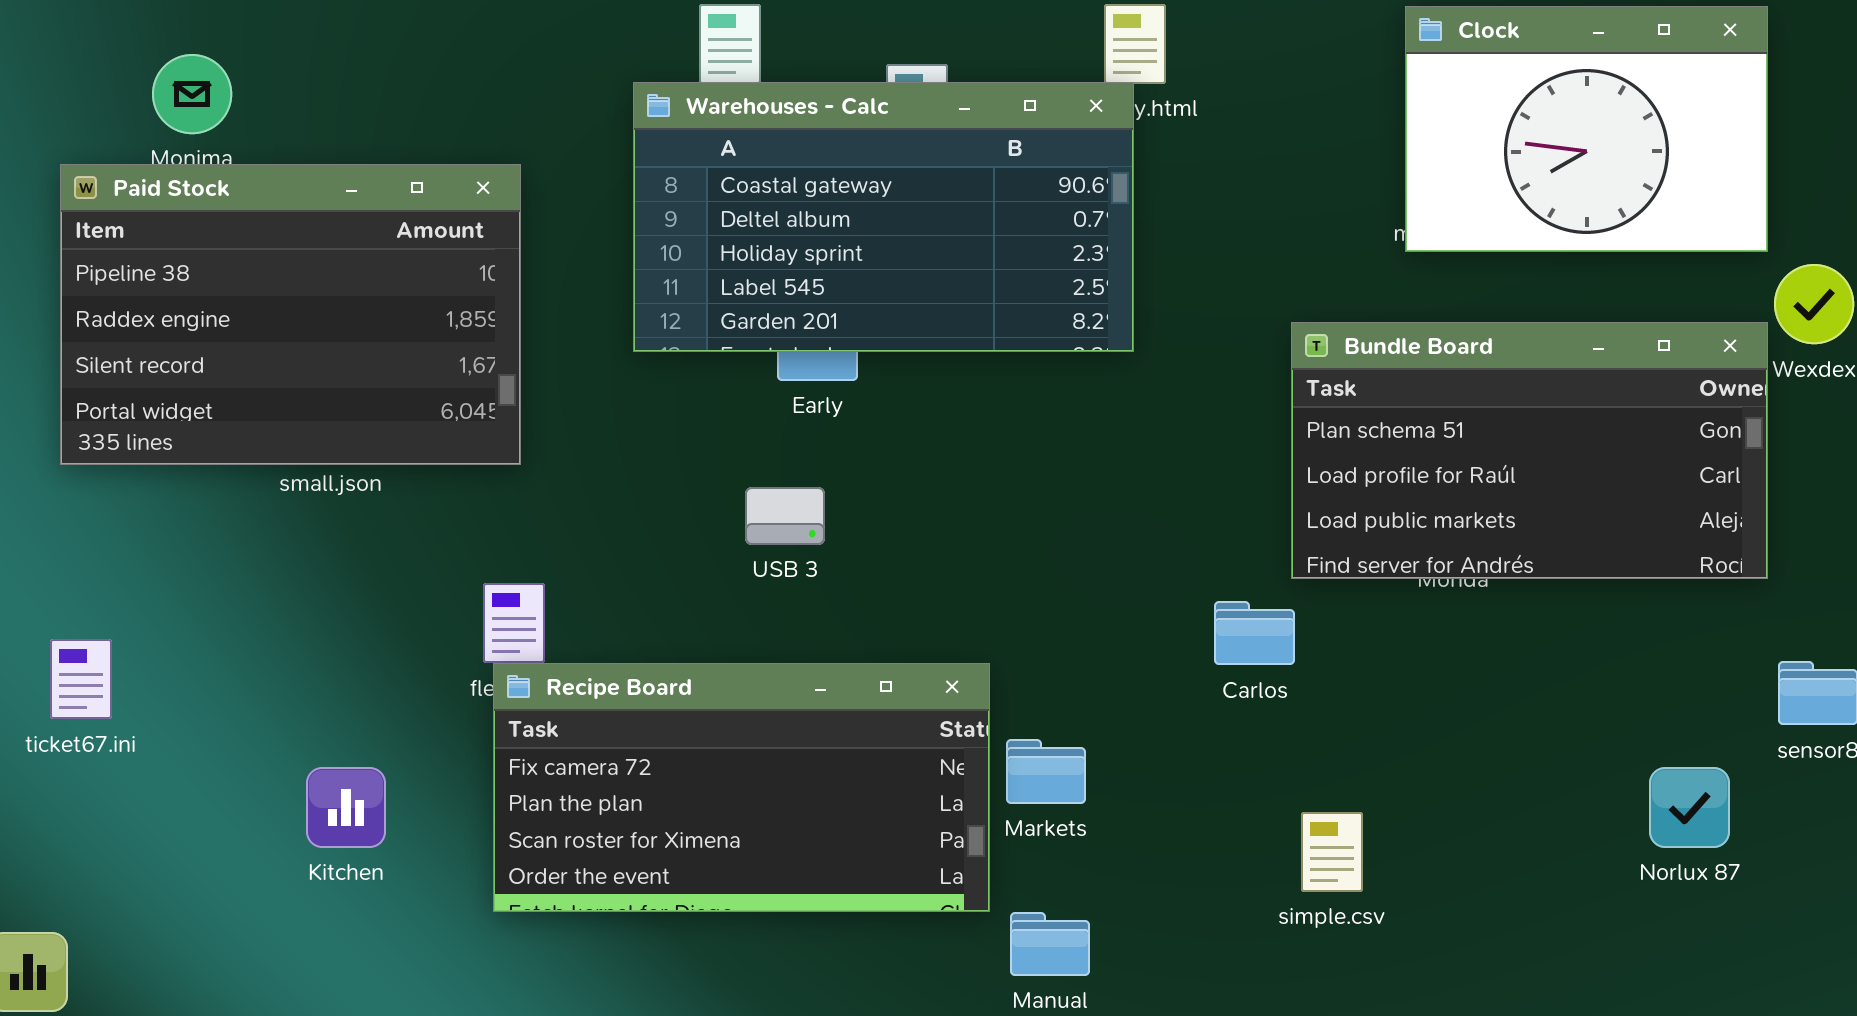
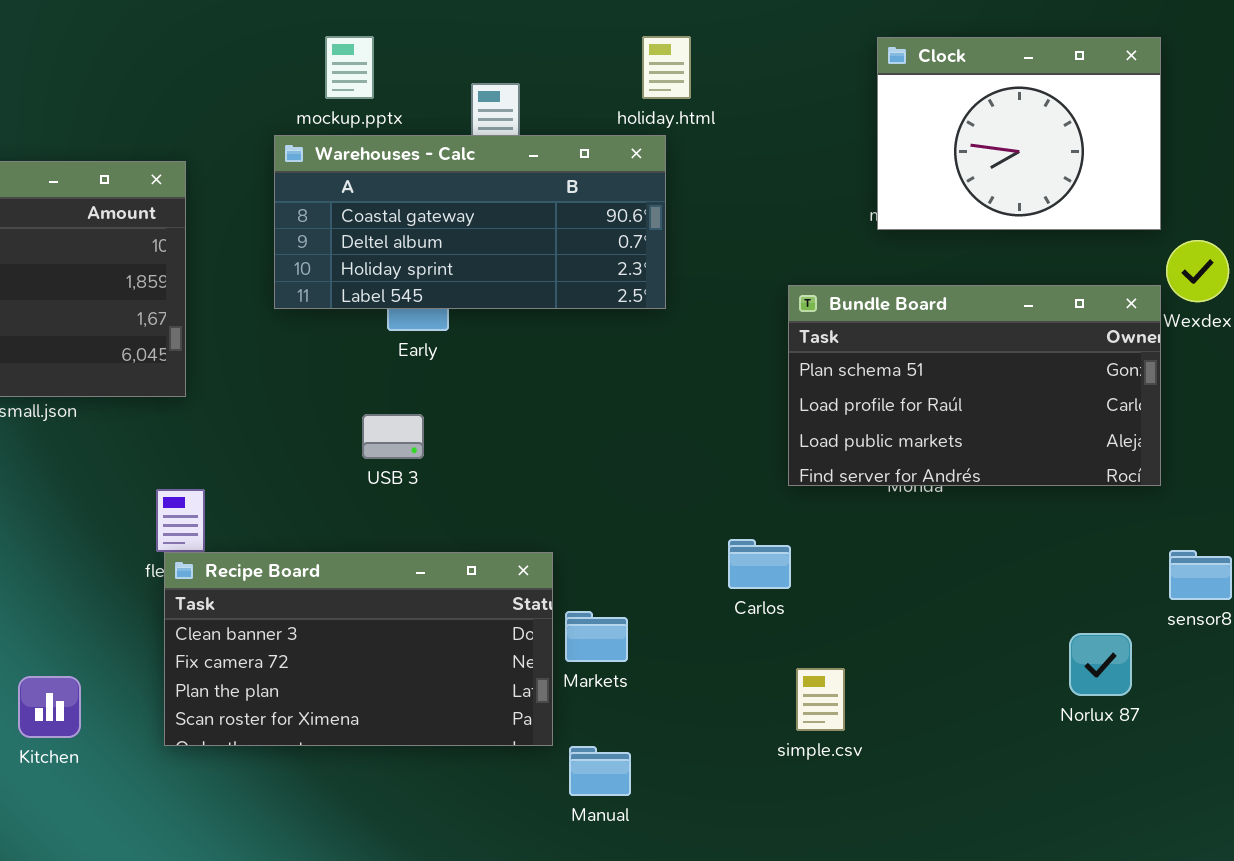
Warehouses - Calc: [633,82,1134,352] -> [274,135,666,309], resized
Carlos: [1214,601,1295,665] -> [728,539,791,589], moved
Recipe Board: [493,663,990,912] -> [164,552,553,746], scrolled up 1 row
Kitchen: [306,767,386,848] -> [18,676,81,738], moved

